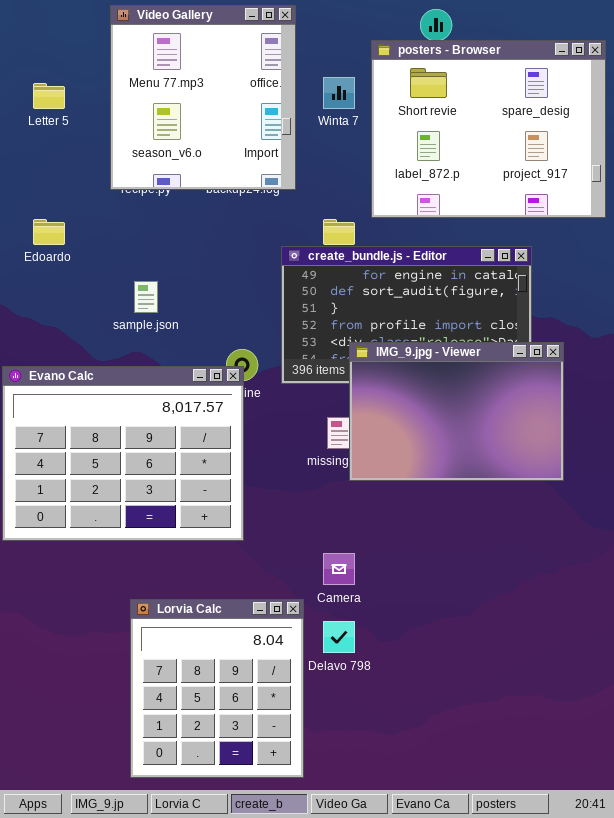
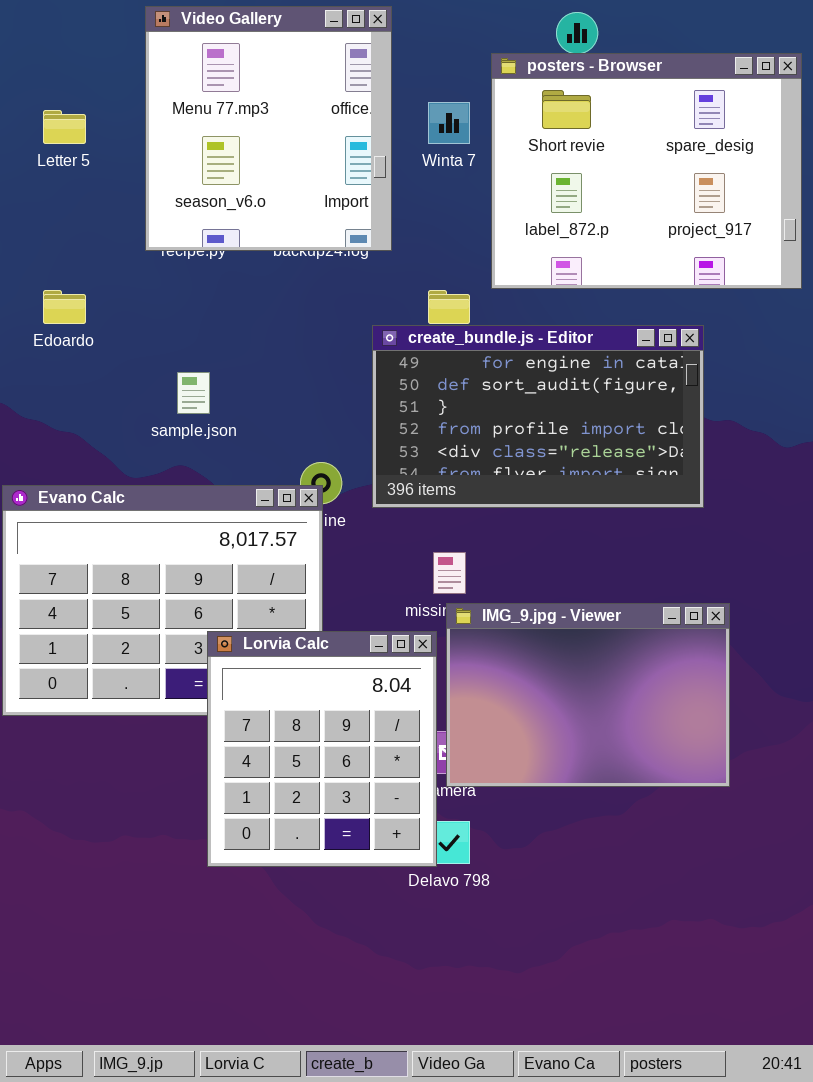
IMG_9.jpg - Viewer: [349,342,564,481] -> [446,603,730,787], moved
Lorvia Calc: [130,599,304,778] -> [207,631,437,867], moved

